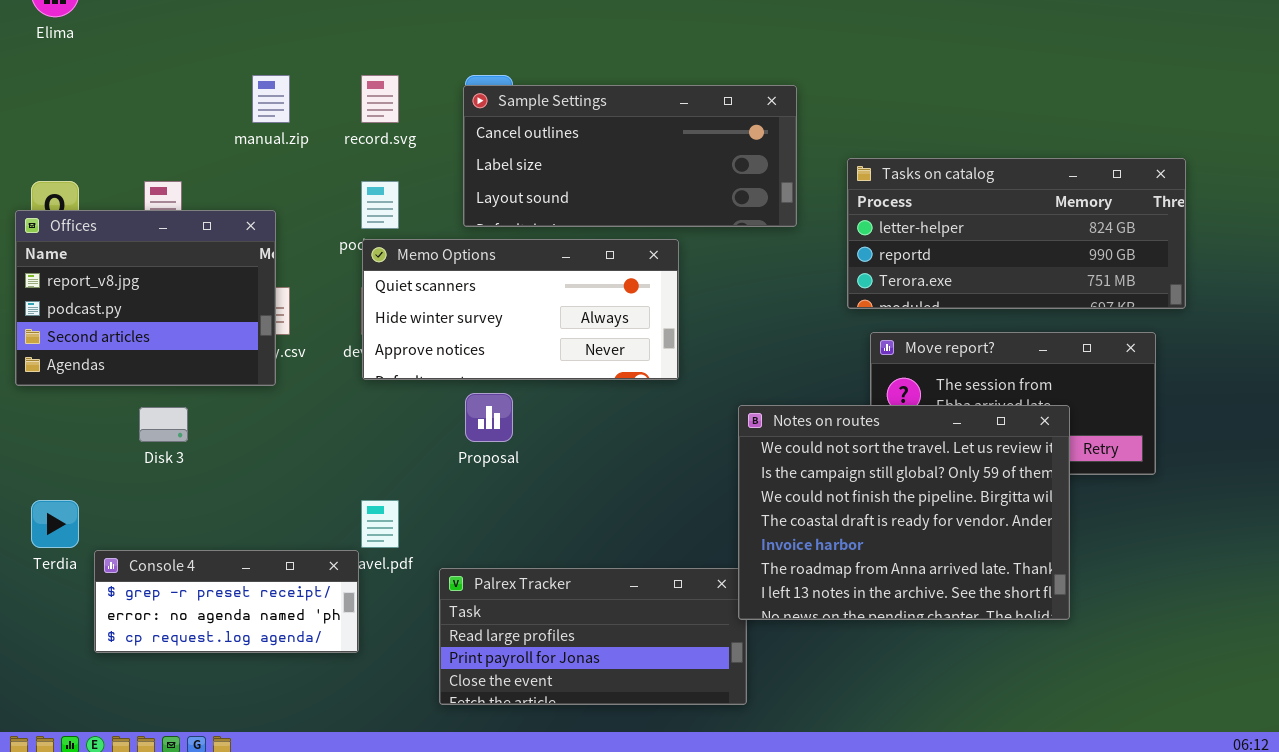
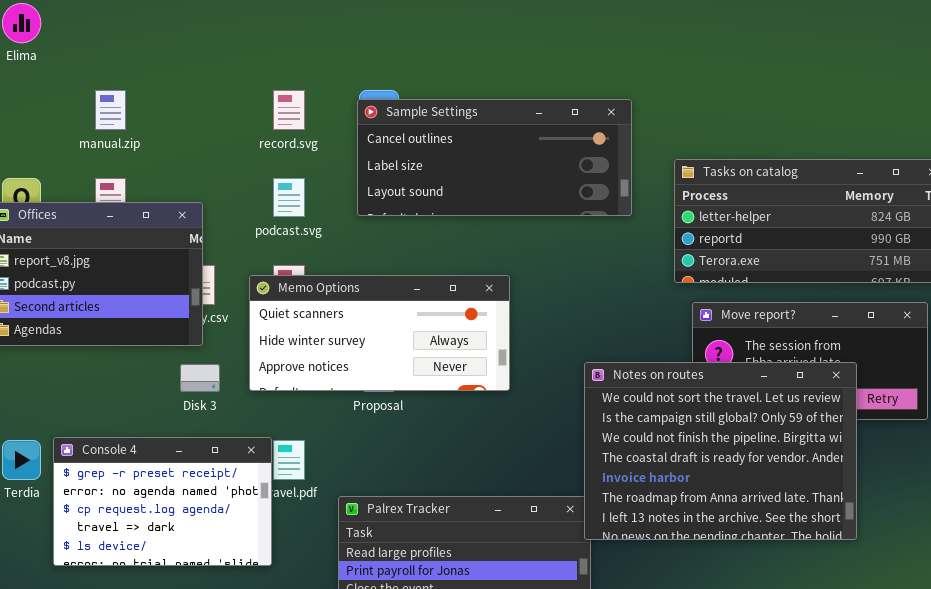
manual.zip: [252,75,290,123] -> [95,90,126,130], moved
Memo Options: [362,239,679,380] -> [249,275,510,391], moved
Disk 3: [139,407,188,442] -> [180,364,220,392], moved
Console 4: [94,550,359,653] -> [53,437,272,566], resized

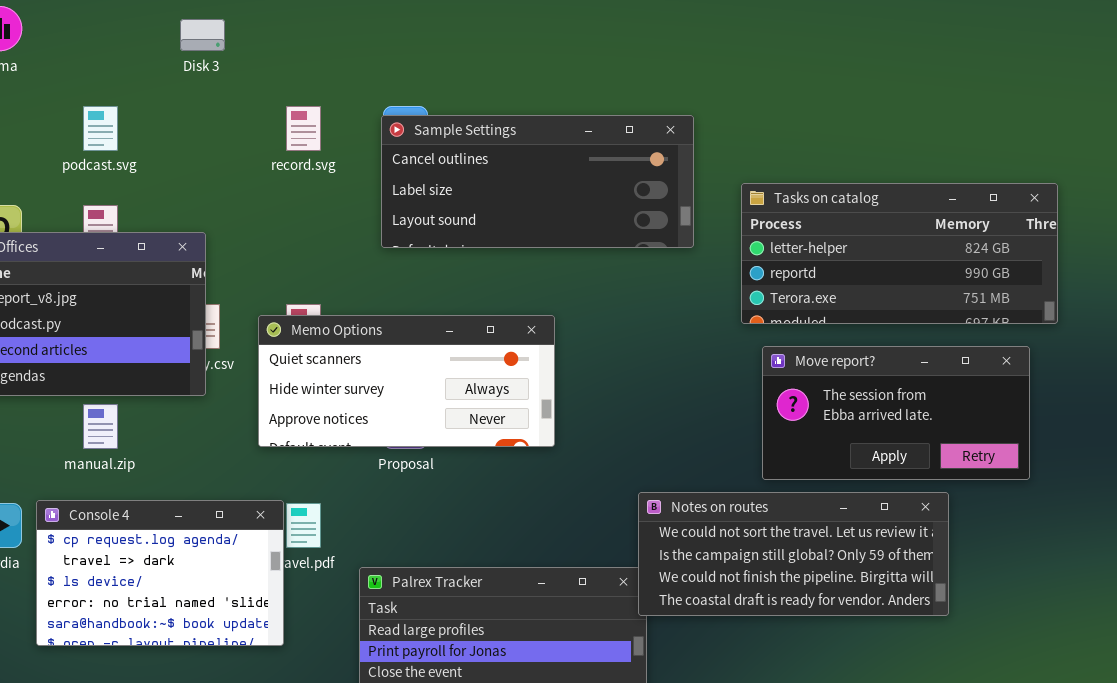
manual.zip: [95,90,126,130] -> [83,404,118,449], moved
podcast.svg: [273,178,305,217] -> [83,106,118,151], moved
Notes on routes: [584,362,857,540] -> [638,492,949,616], resized
Disk 3: [180,364,220,392] -> [180,19,225,51], moved
Console 4: [53,437,272,566] -> [36,500,284,646], scrolled down 2 rows

